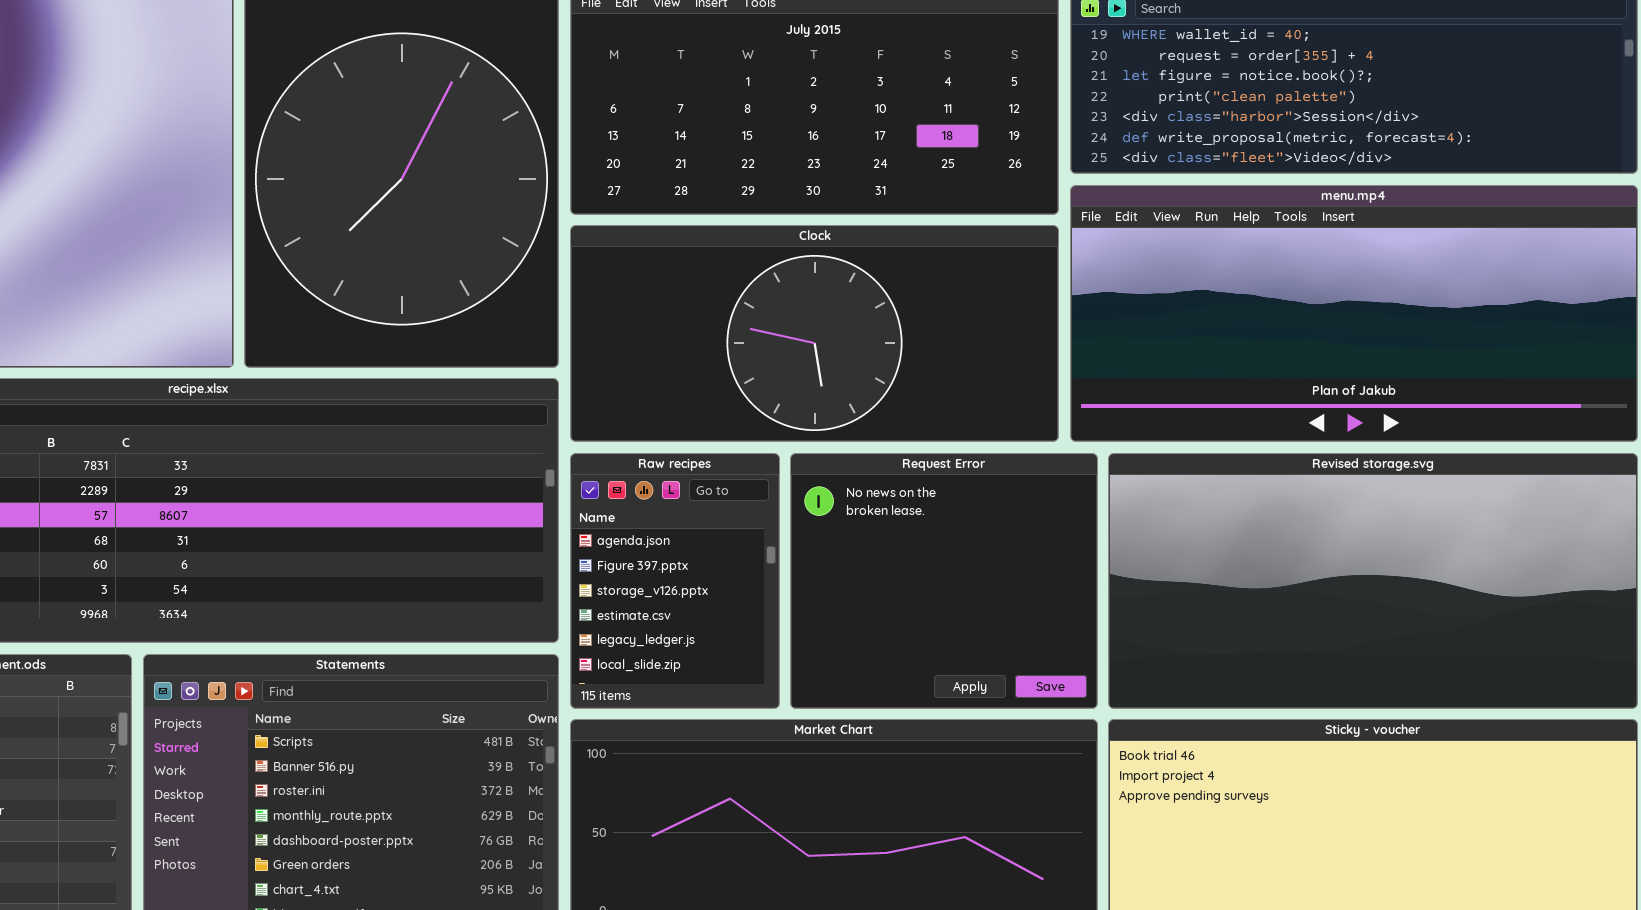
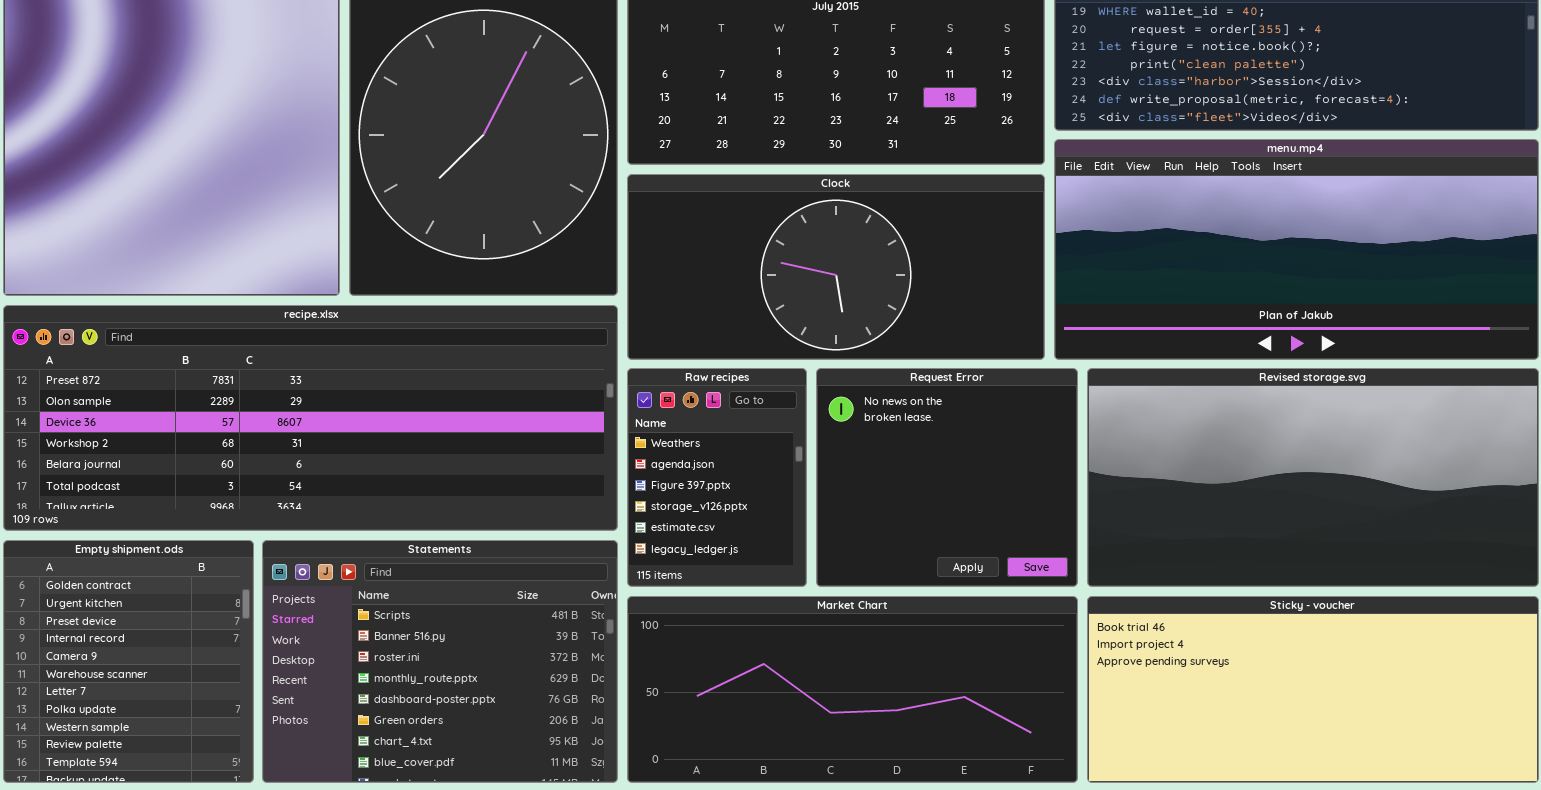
Raw recipes: [570,453,780,709] -> [627,368,807,587], scrolled up 1 row

